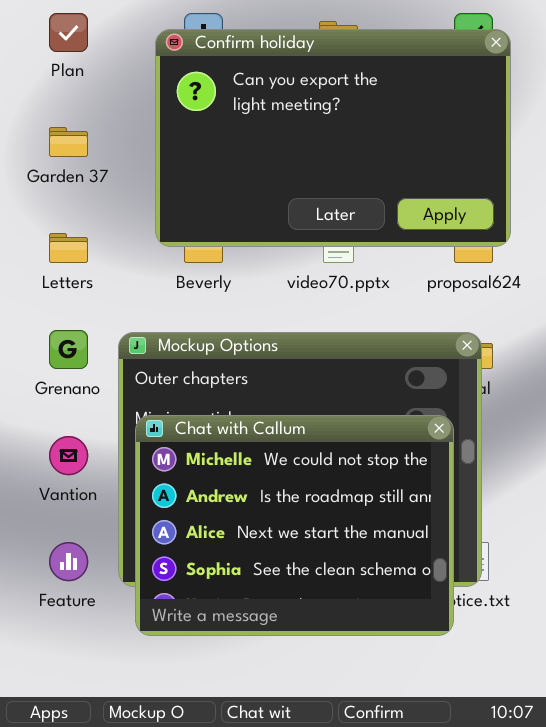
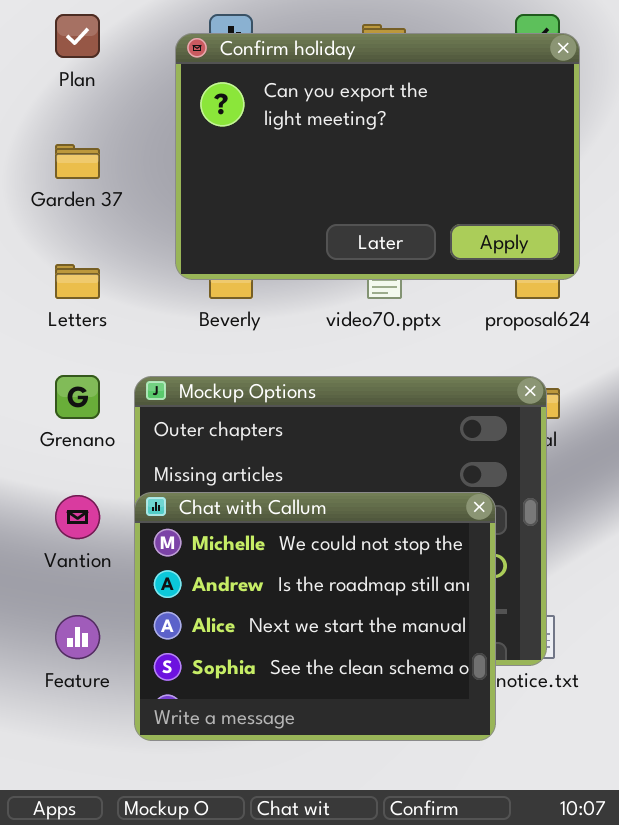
Chat with Callum: [135,415,454,636] -> [134,492,496,741], moved

